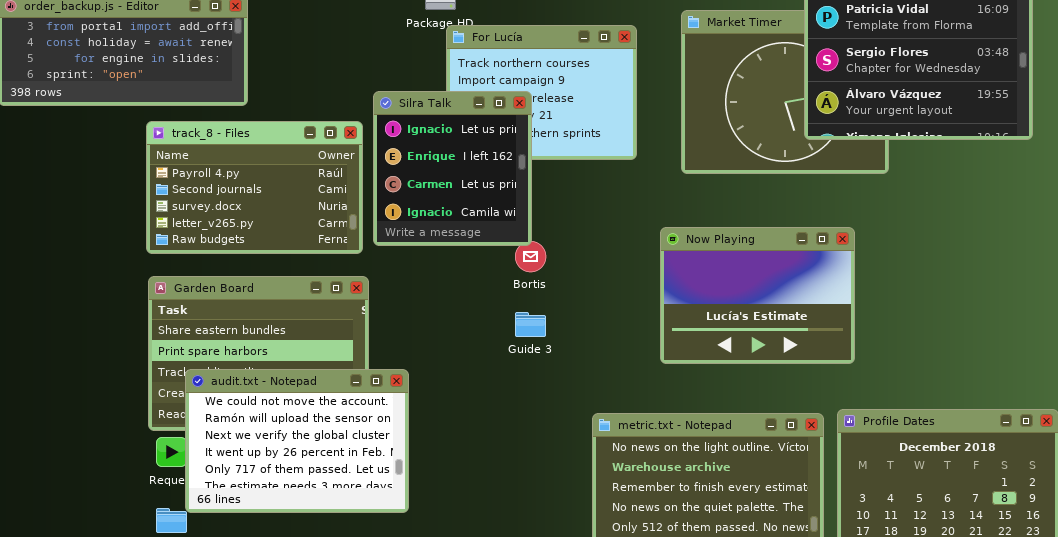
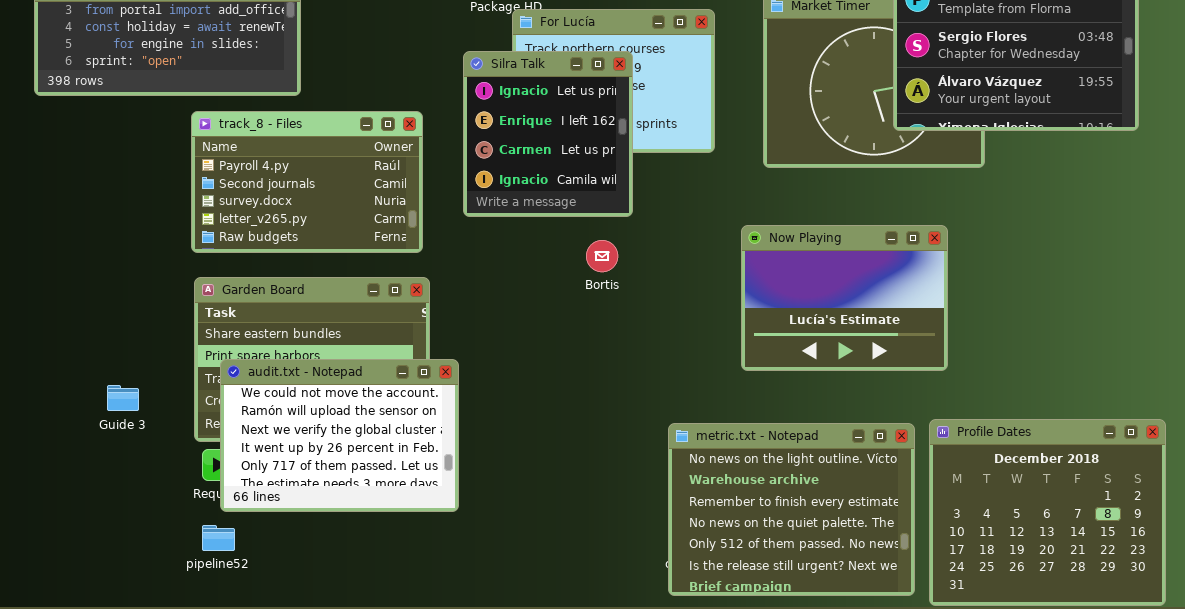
Silra Talk: [373,91,532,246] -> [463,51,633,217], moved
Guide 3: [515,312,546,337] -> [107,385,139,411], moved
audit.txt - Notepad: [185,369,409,513] -> [220,359,459,512], moved

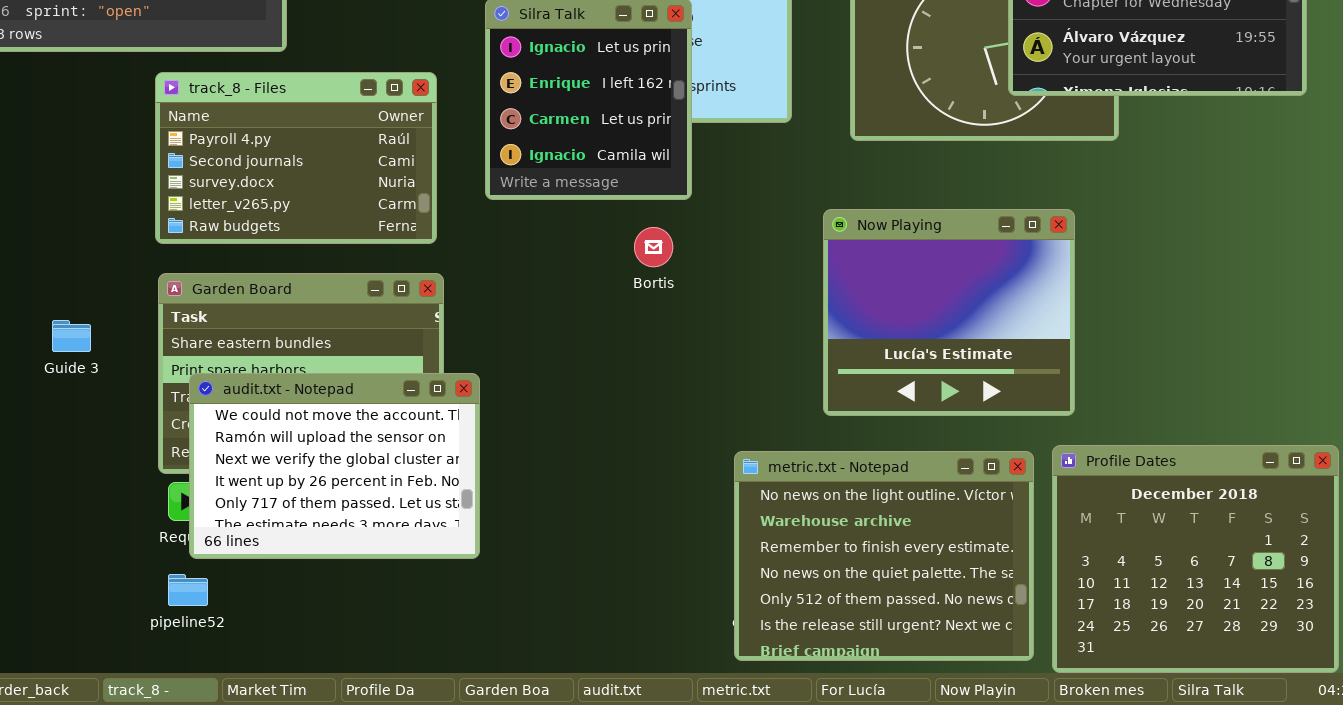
Now Playing: [741,225,948,371] -> [823,209,1075,416], resized
Guide 3: [107,385,139,411] -> [52,320,91,352], moved

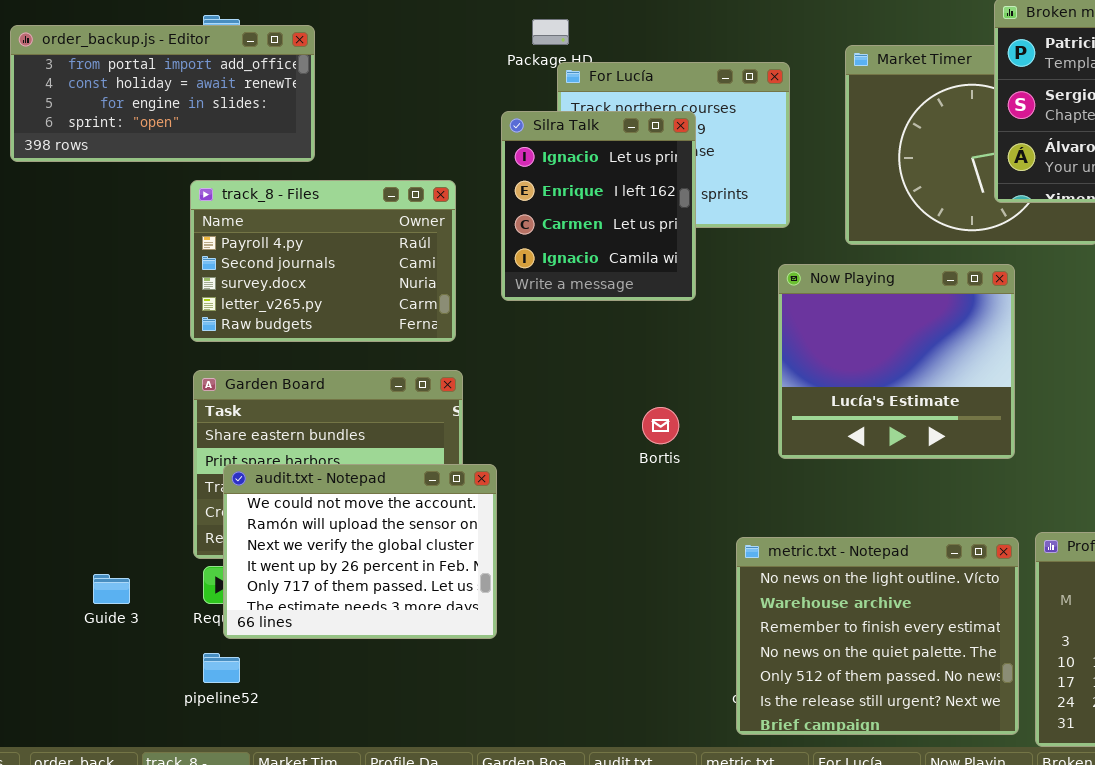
Now Playing: [823,209,1075,416] -> [778,264,1015,459], moved
Bortis: [634,227,673,267] -> [642,407,679,444], moved
Guide 3: [52,320,91,352] -> [93,574,130,604], moved

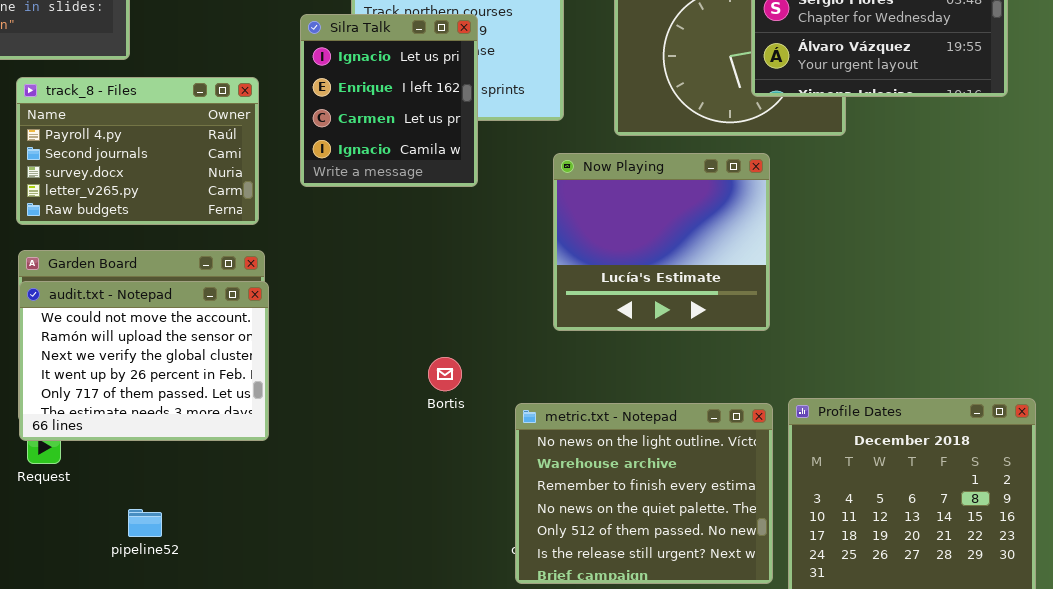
Bortis: [642,407,679,444] -> [428,357,462,391], moved
audit.txt - Notepad: [223,464,497,639] -> [19,281,269,441], moved
pipeline52: [203,653,240,683] -> [128,509,162,537], moved

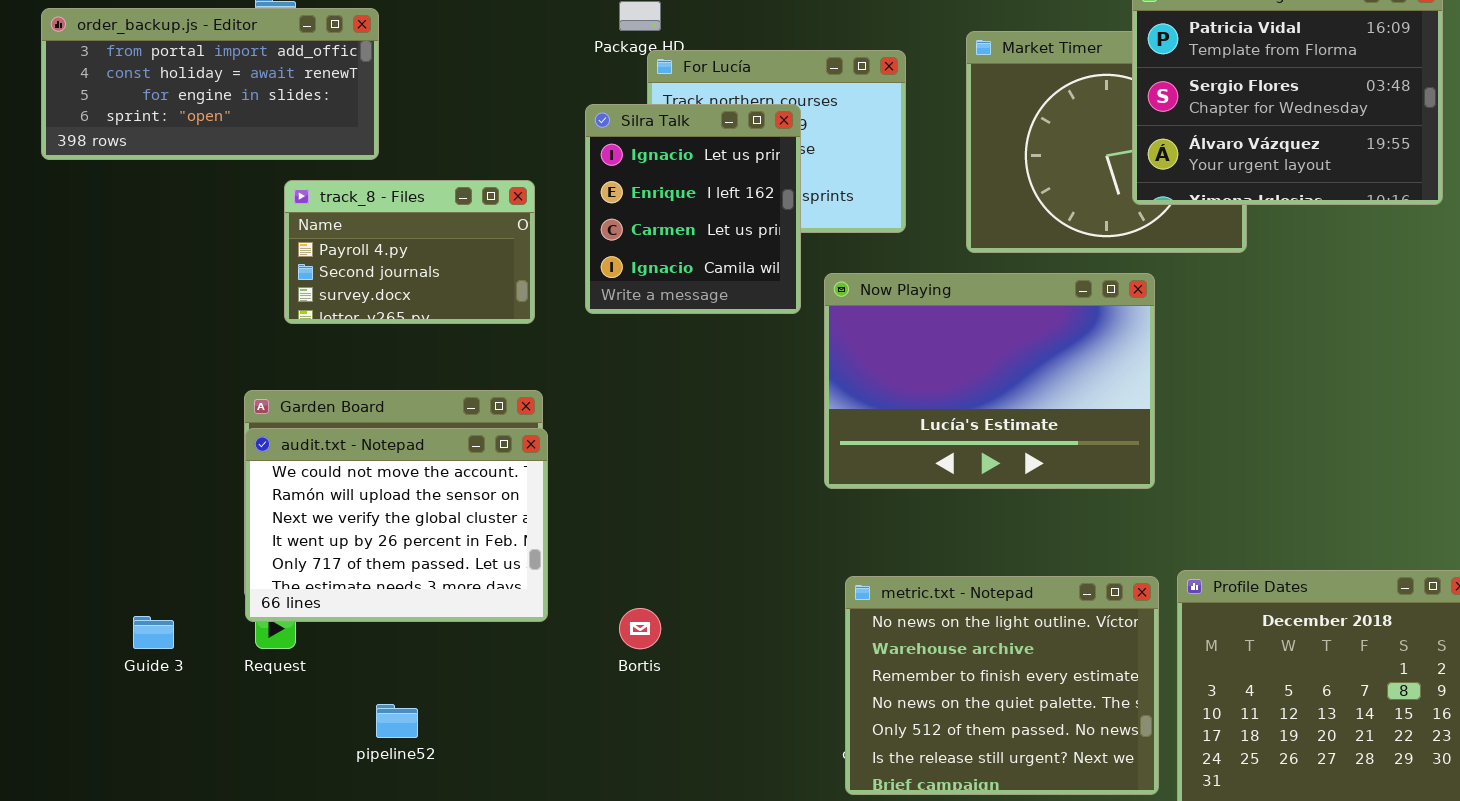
track_8 - Files: [16,77,259,225] -> [284,180,535,324], resized
Now Playing: [553,153,770,331] -> [824,273,1155,489], resized
Bortis: [428,357,462,391] -> [619,608,661,649], moved

